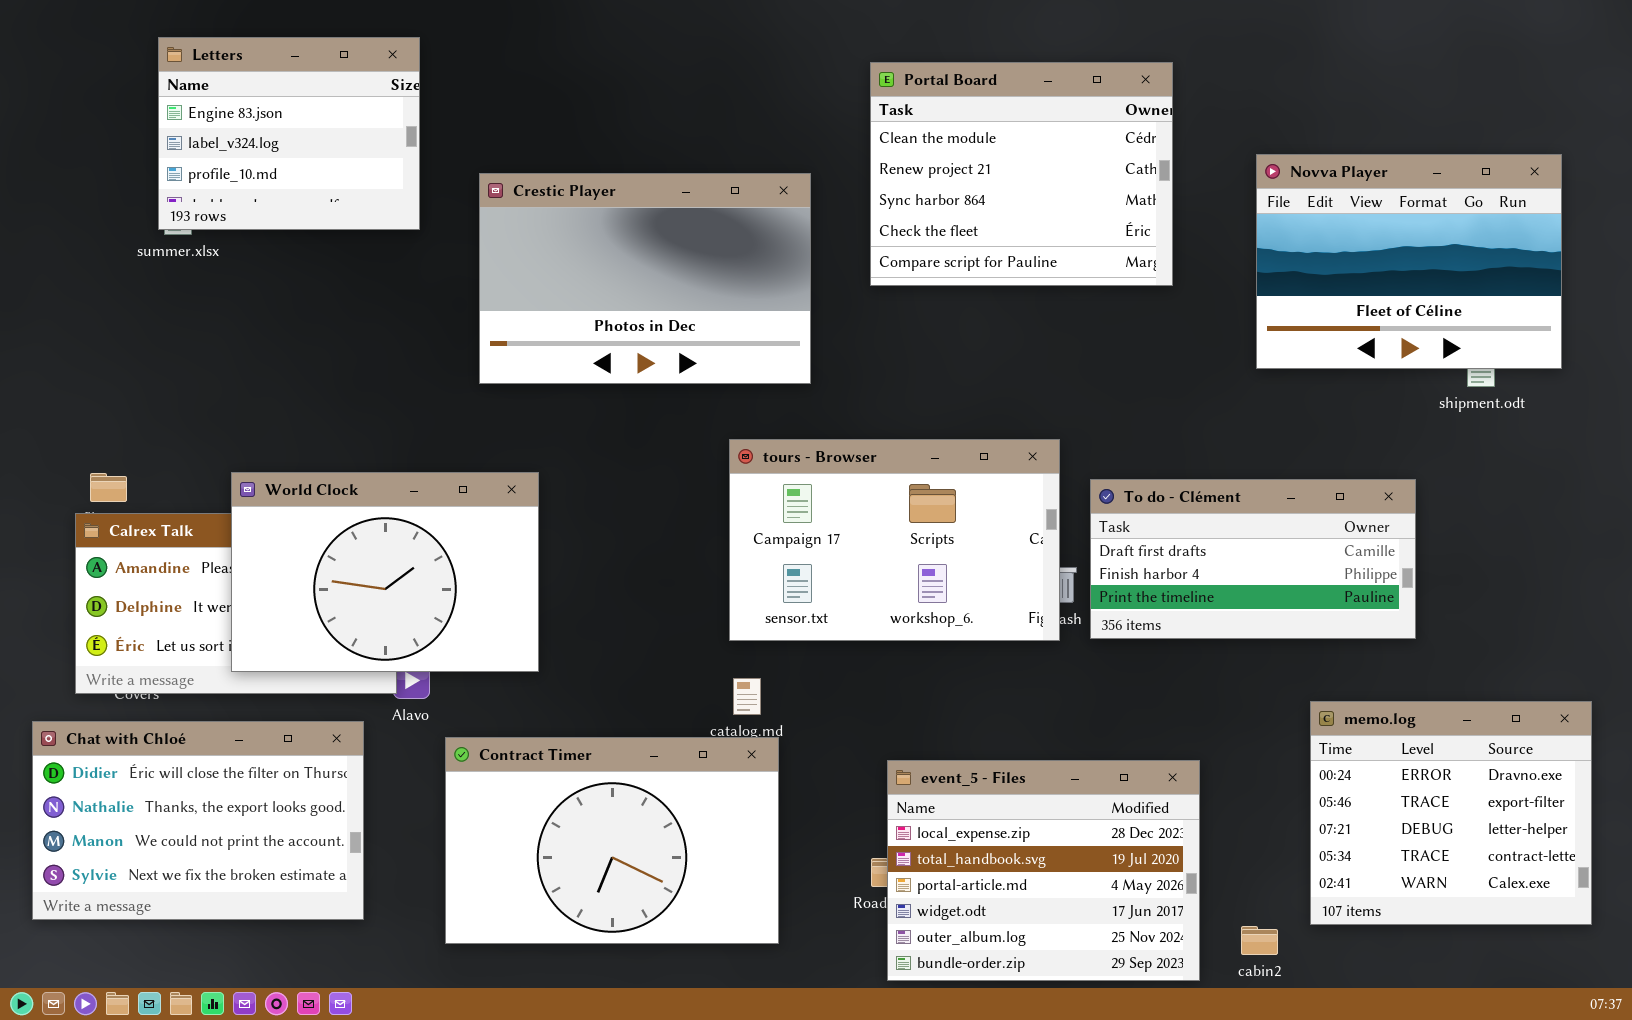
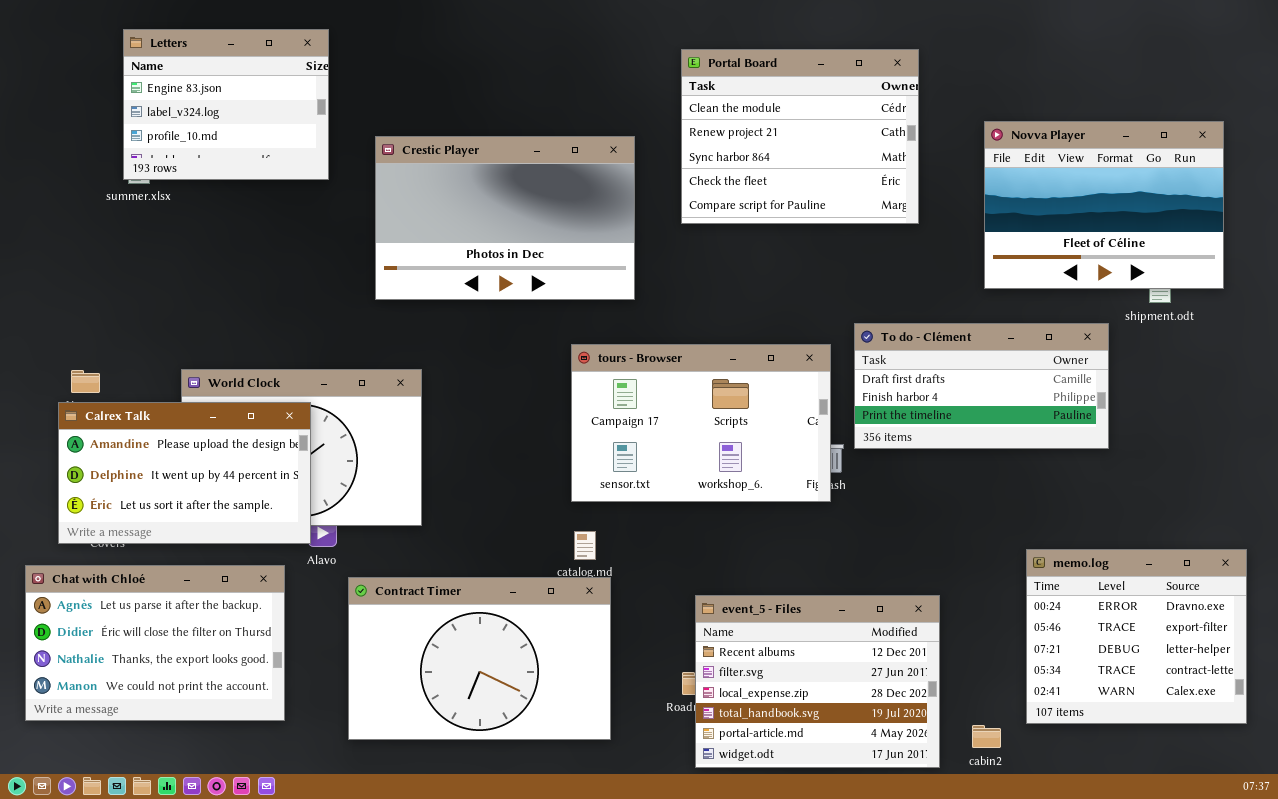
To do - Clément: [1090,479,1416,639] -> [854,323,1109,449], moved
Calrex Talk: [75,513,397,694] -> [58,402,311,544], raised
Chat with Chloé: [32,721,364,920] -> [25,565,285,721], scrolled up 1 row
event_5 - Files: [887,760,1200,981] -> [695,595,940,768], scrolled up 2 rows

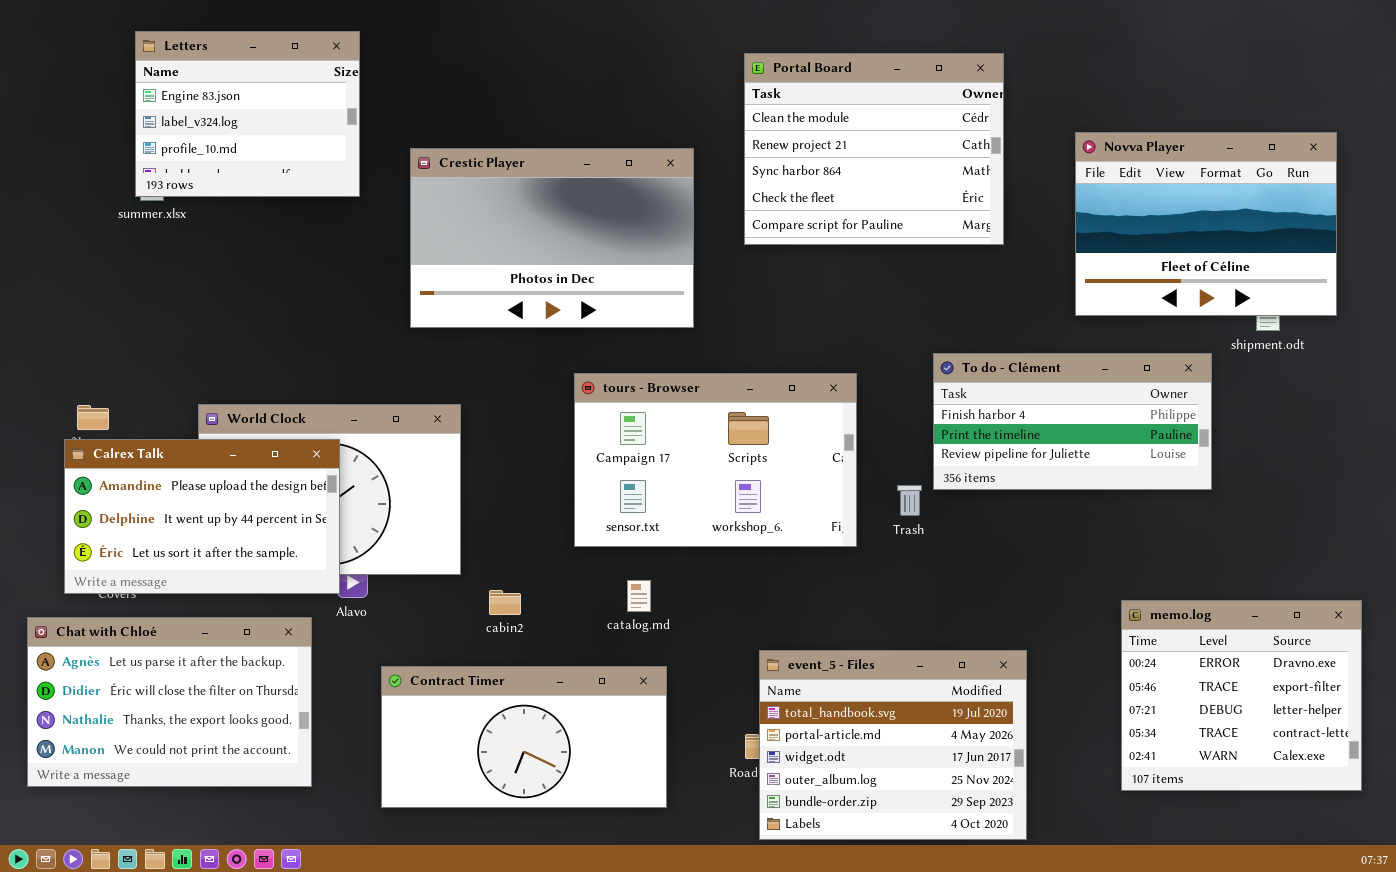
To do - Clément: [854,323,1109,449] -> [933,353,1212,490], scrolled down 1 row
tours - Browser: [571,344,831,502] -> [574,373,857,547], moved
Contract Timer: [348,577,611,740] -> [381,666,667,808], resized
event_5 - Files: [695,595,940,768] -> [759,650,1027,840], scrolled down 3 rows
cabin2: [972,725,1001,748] -> [489,590,521,615], moved

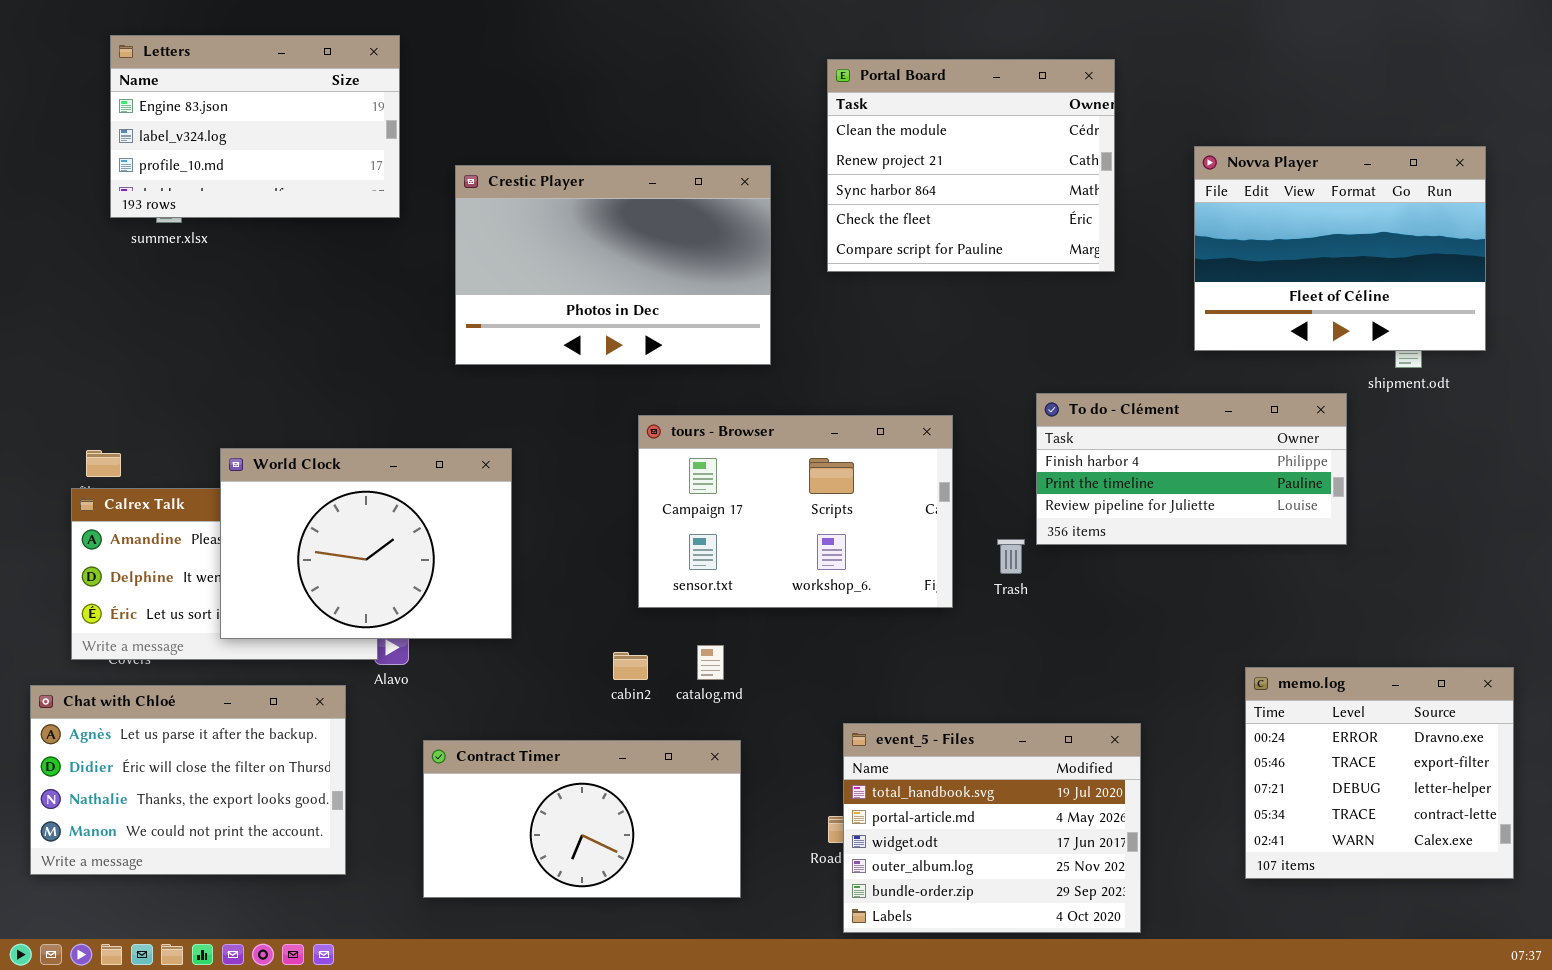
Letters: [135,31,360,197] -> [110,35,400,218], resized
World Clock: [198,404,461,575] -> [220,448,512,639], raised
cabin2: [489,590,521,615] -> [613,652,648,680], moved

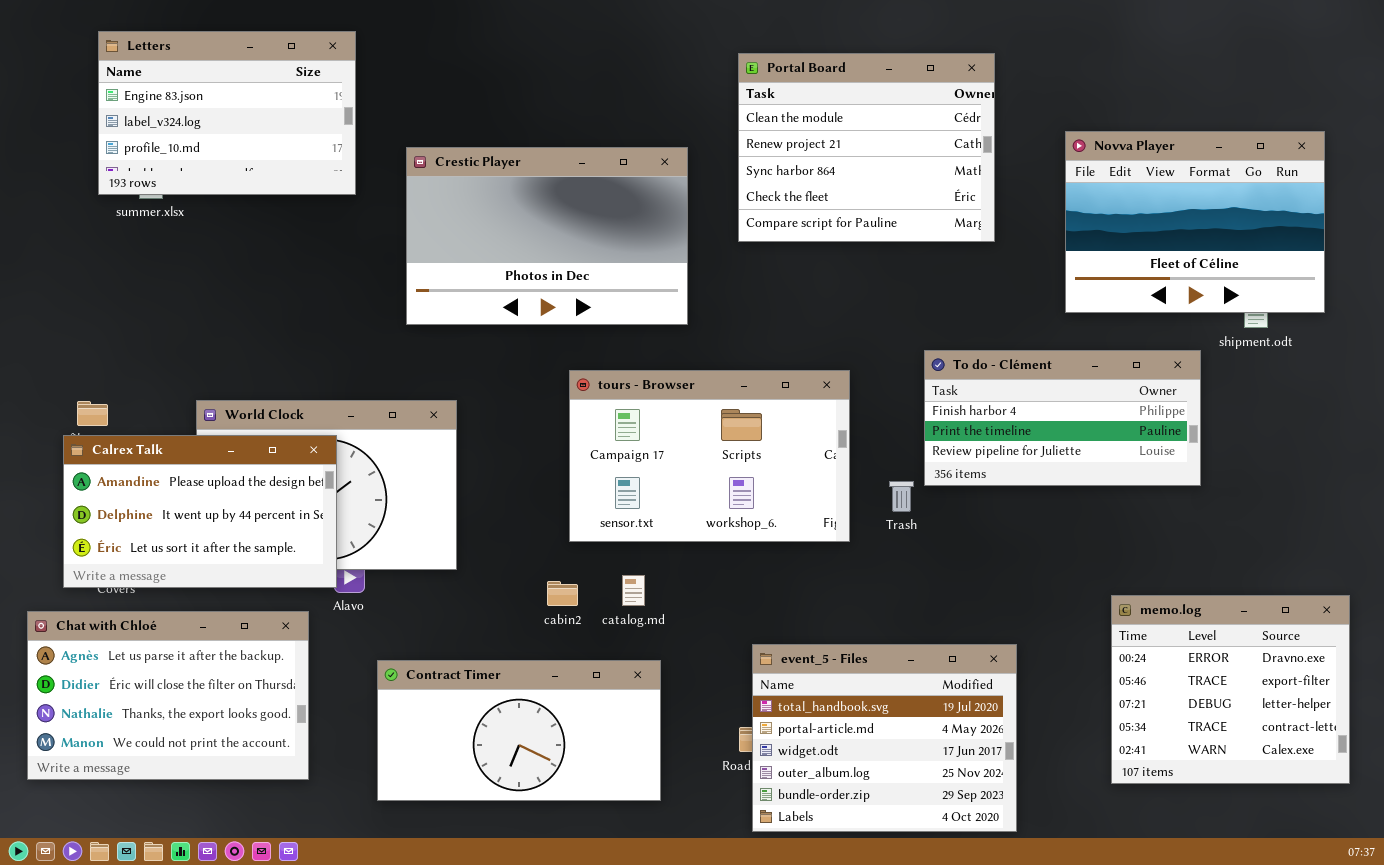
Calrex Talk: [71,488,378,660] -> [63,435,337,588], raised

